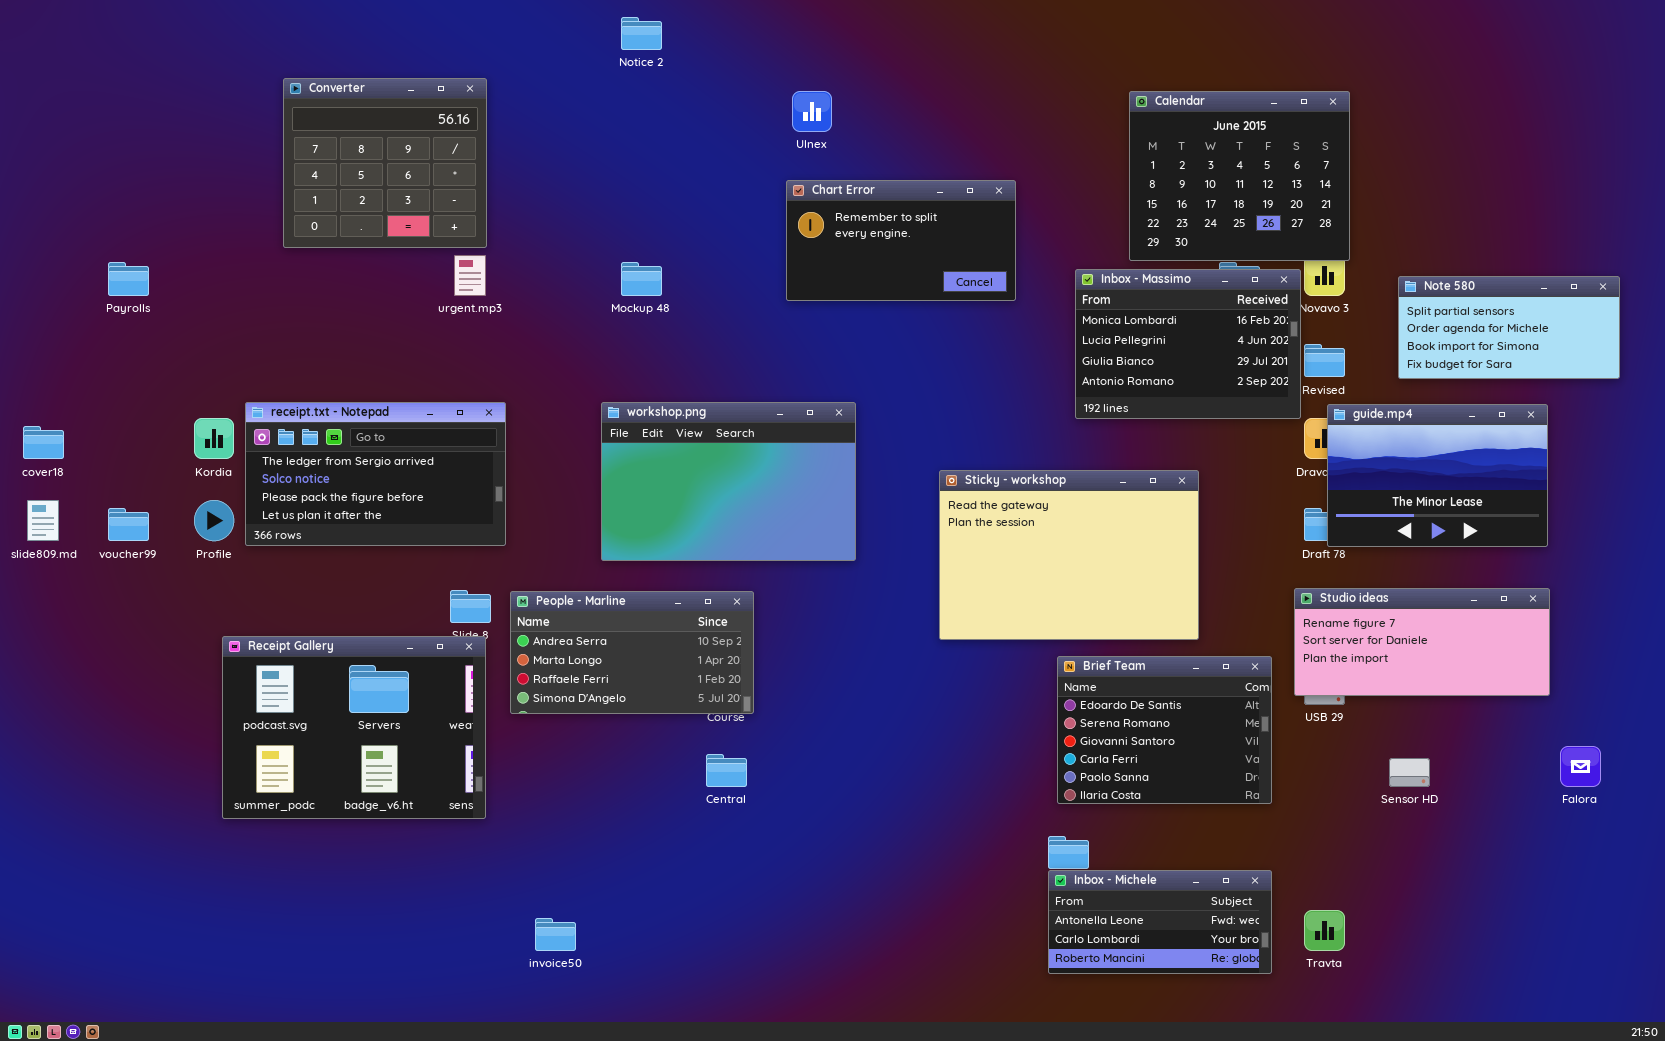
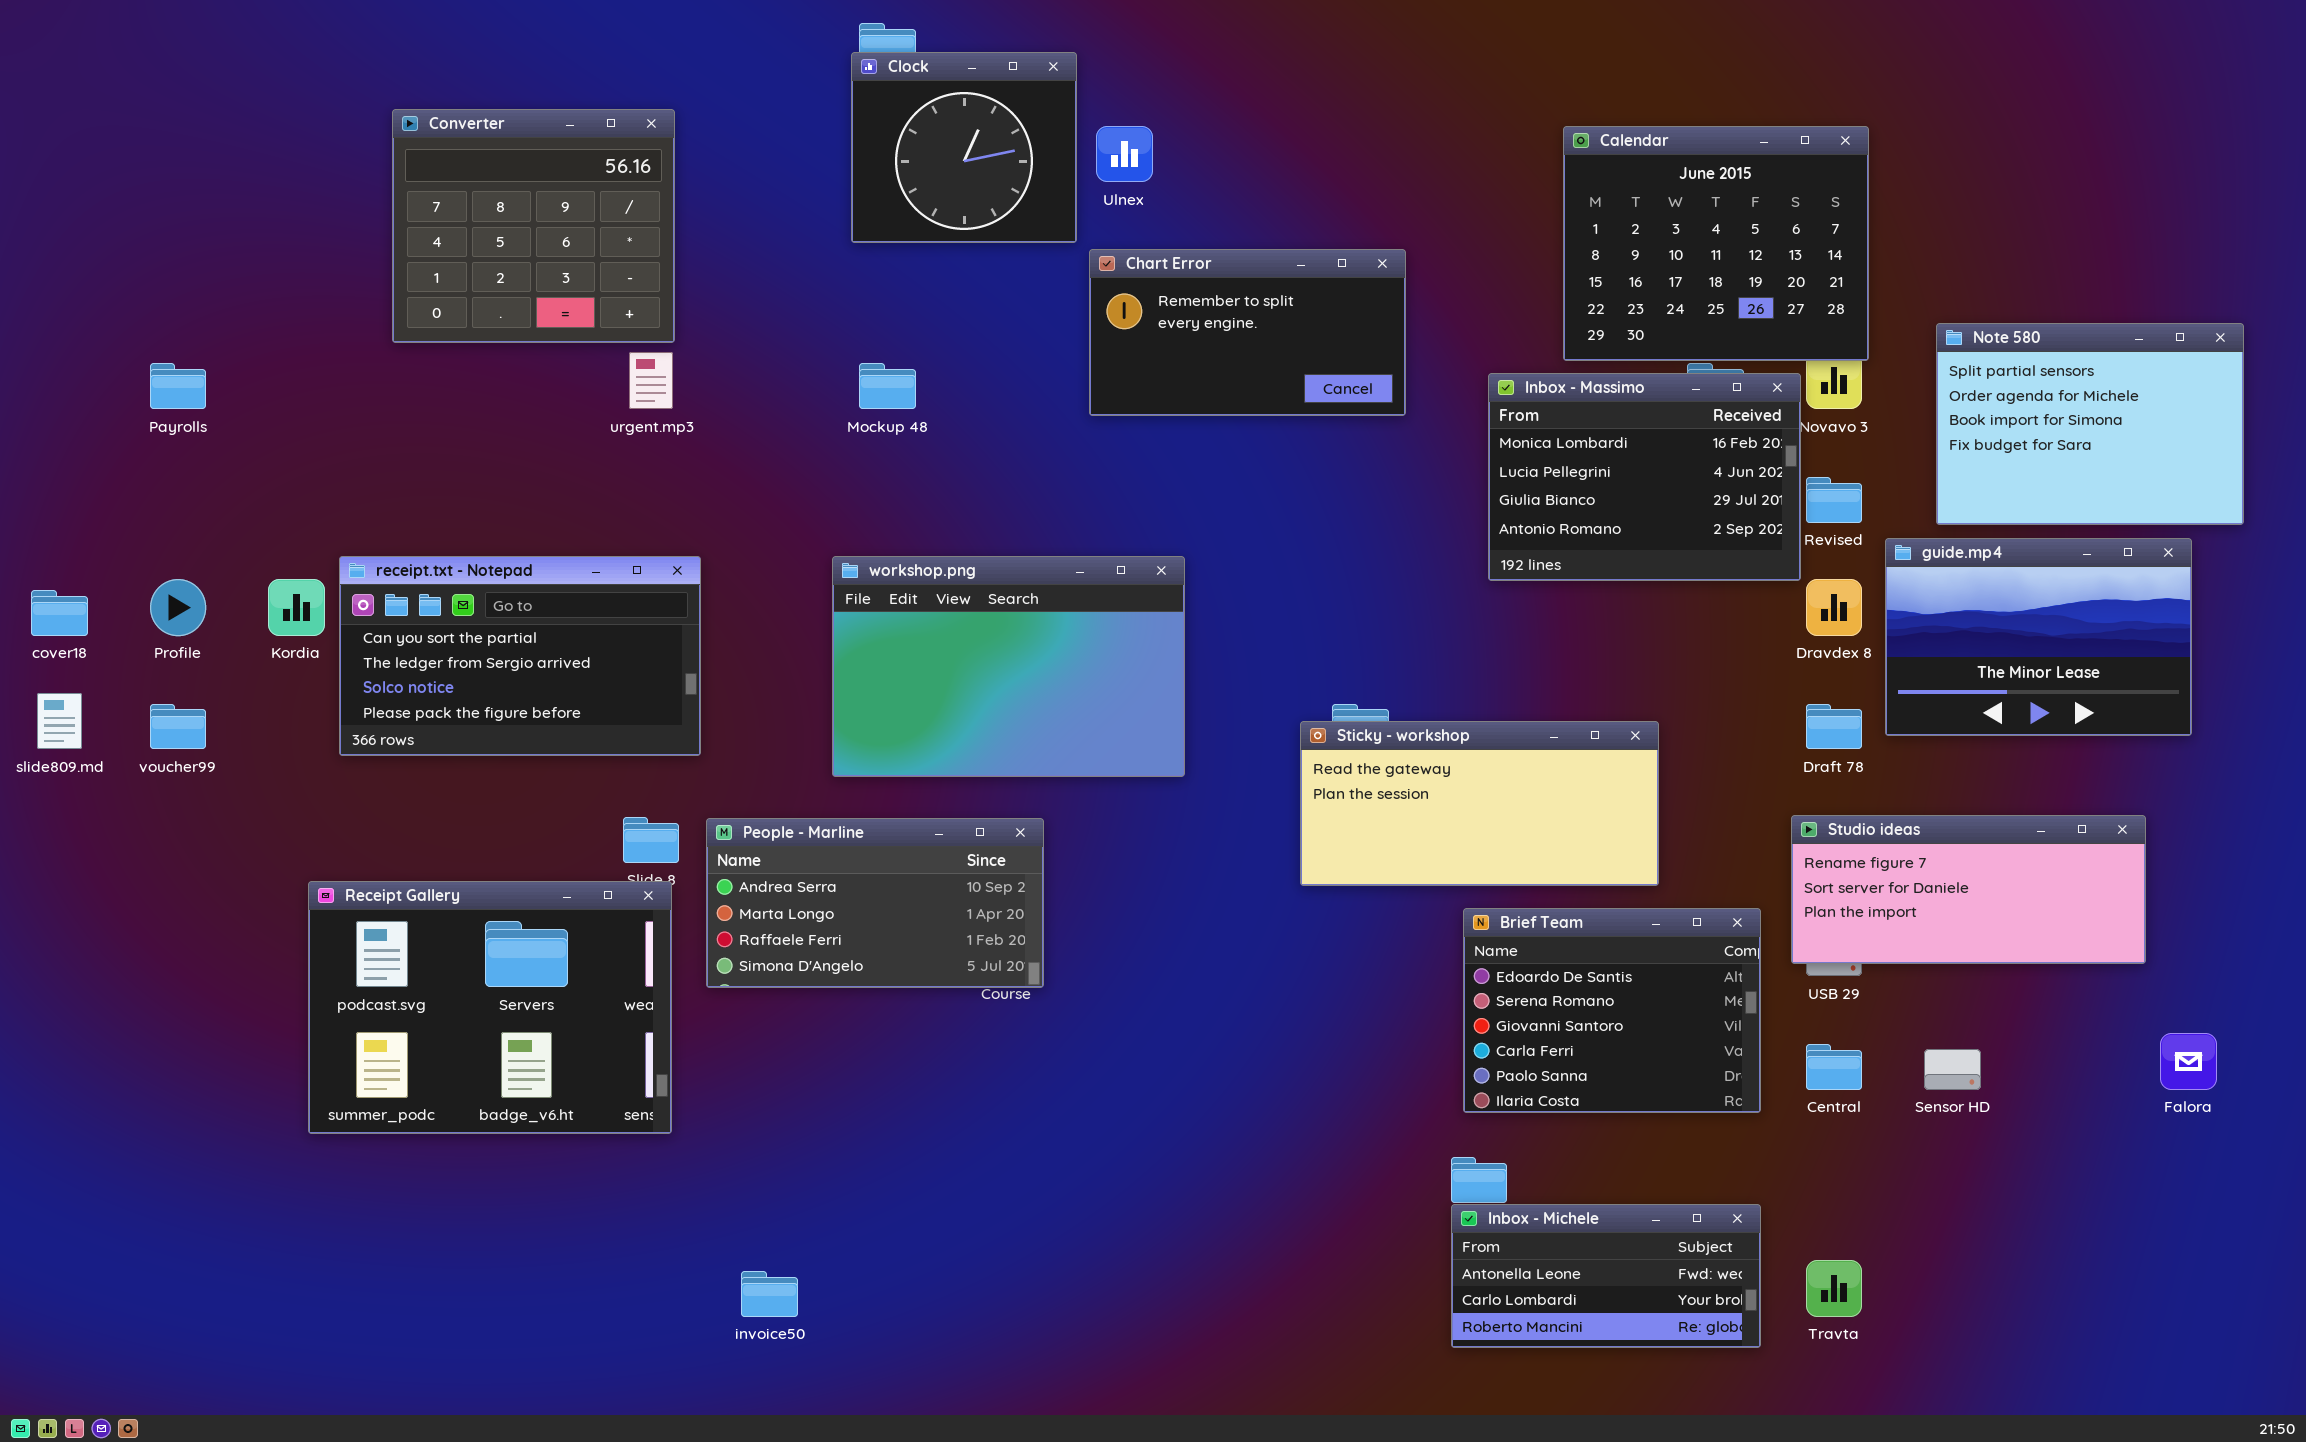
Clock: none -> [851,52,1077,243], opened
Note 580: [1398,276,1620,379] -> [1936,323,2244,525], resized
receipt.txt - Notepad: [245,402,506,546] -> [339,556,701,756], scrolled up 1 row
guide.mp4: [1327,404,1548,547] -> [1885,538,2192,736], moved
Sticky - workshop: [939,470,1199,640] -> [1300,721,1659,886], resized
Profile: [194,500,234,541] -> [150,579,206,636], moved
Central: [706,754,747,787] -> [1806,1044,1862,1090], moved

